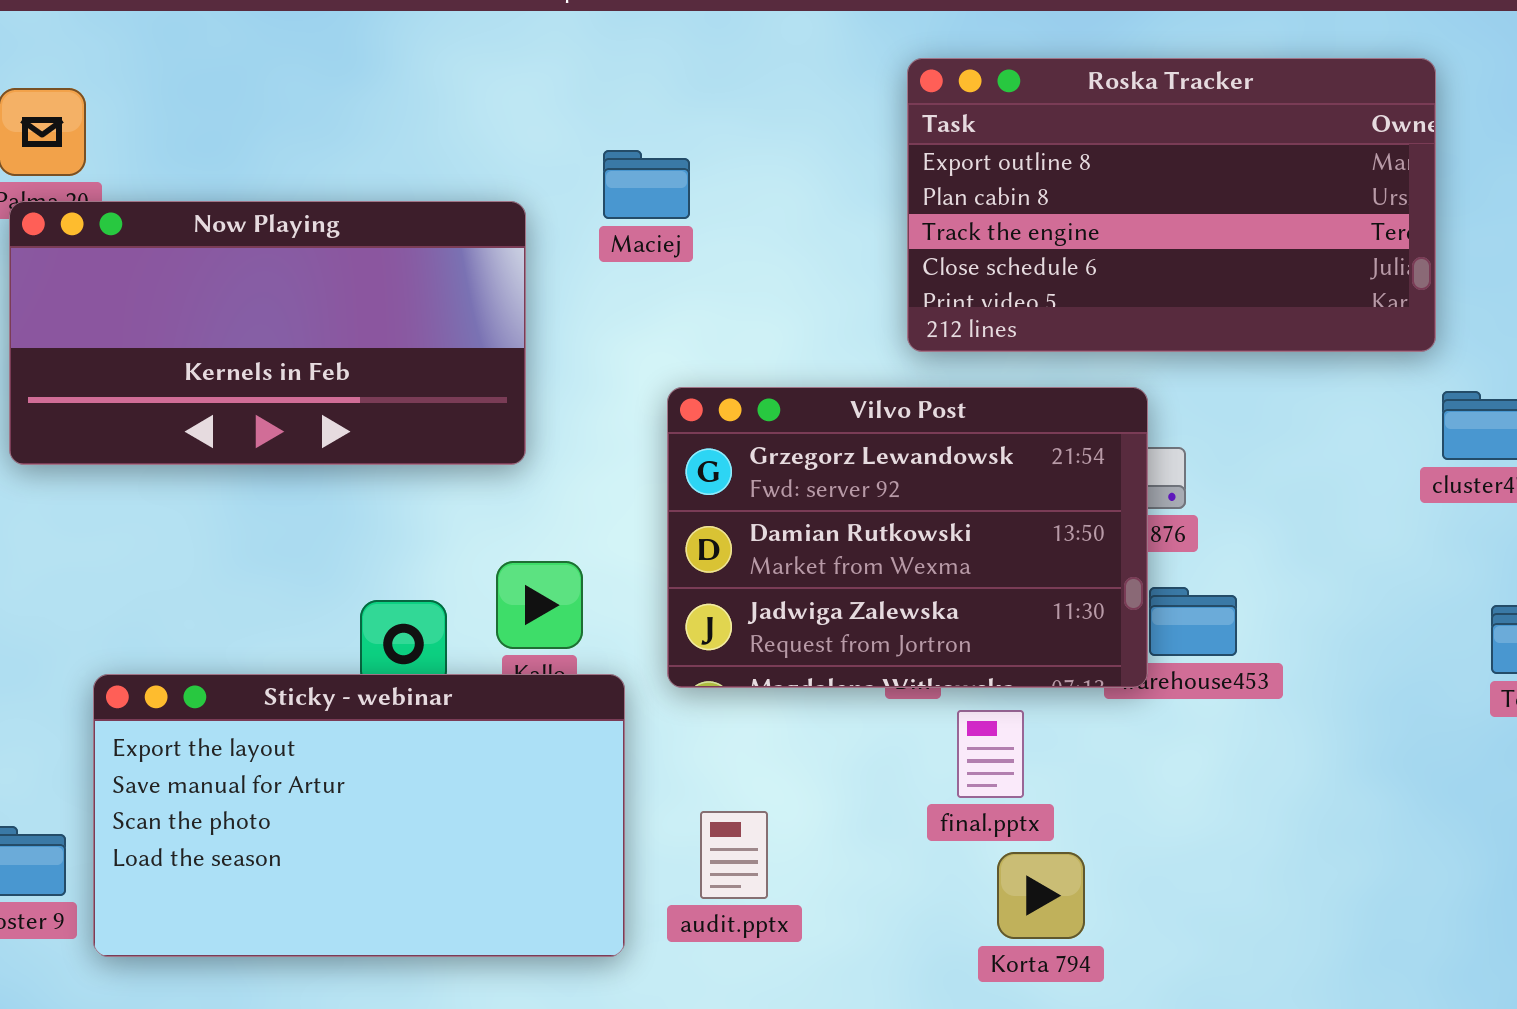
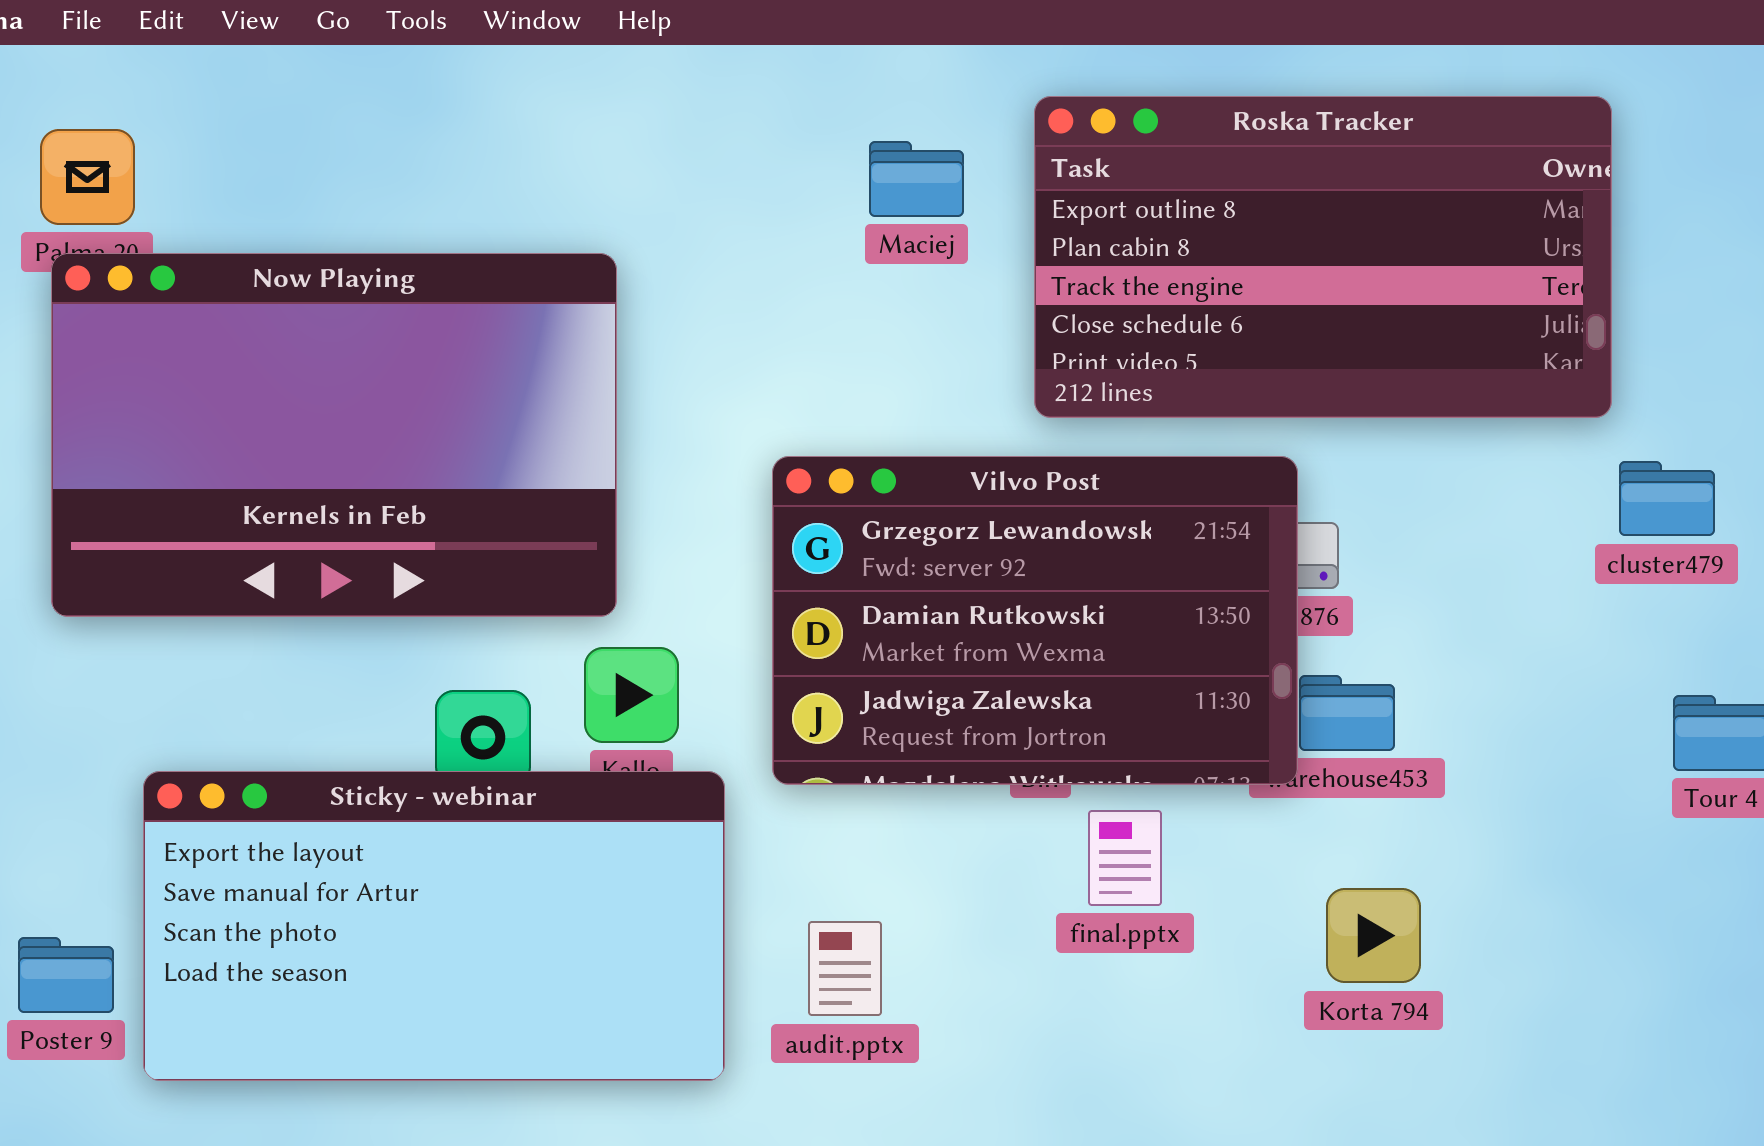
Maciej: [603,150,690,219] -> [869,141,964,217], moved
Now Playing: [9,201,526,465] -> [51,253,617,617], resized
Korta 794: [997,852,1085,939] -> [1326,888,1421,983], moved

